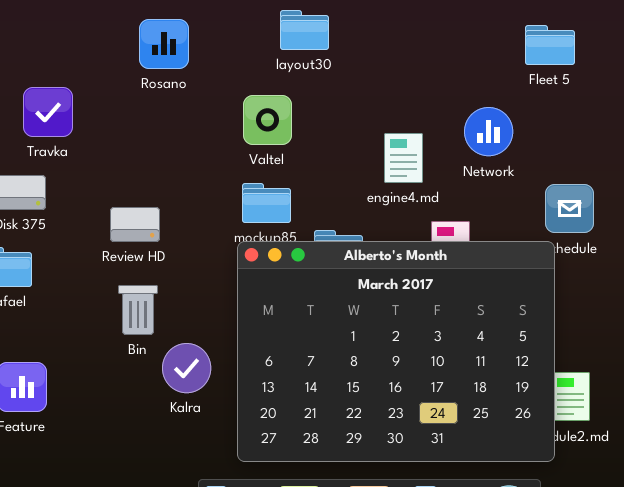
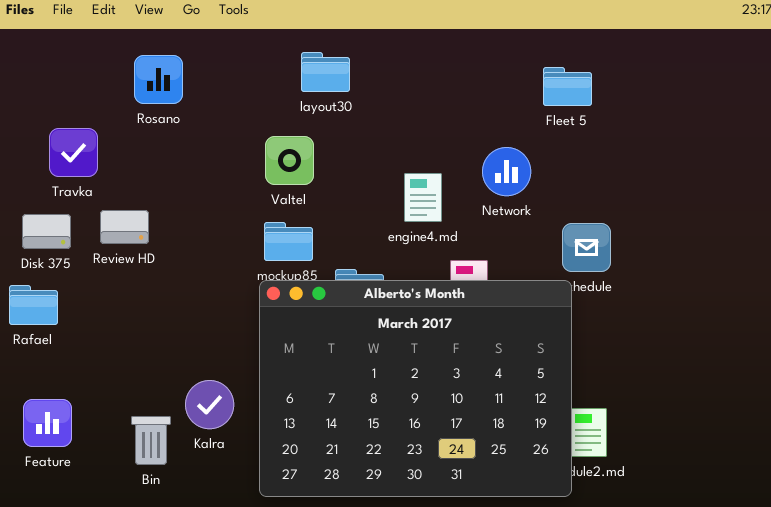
Rosano: [139,19,189,69] -> [134,55,183,104], moved
Review HD: [110,207,160,242] -> [100,210,149,244], moved
Bin: [118,285,158,335] -> [131,416,171,465], moved

